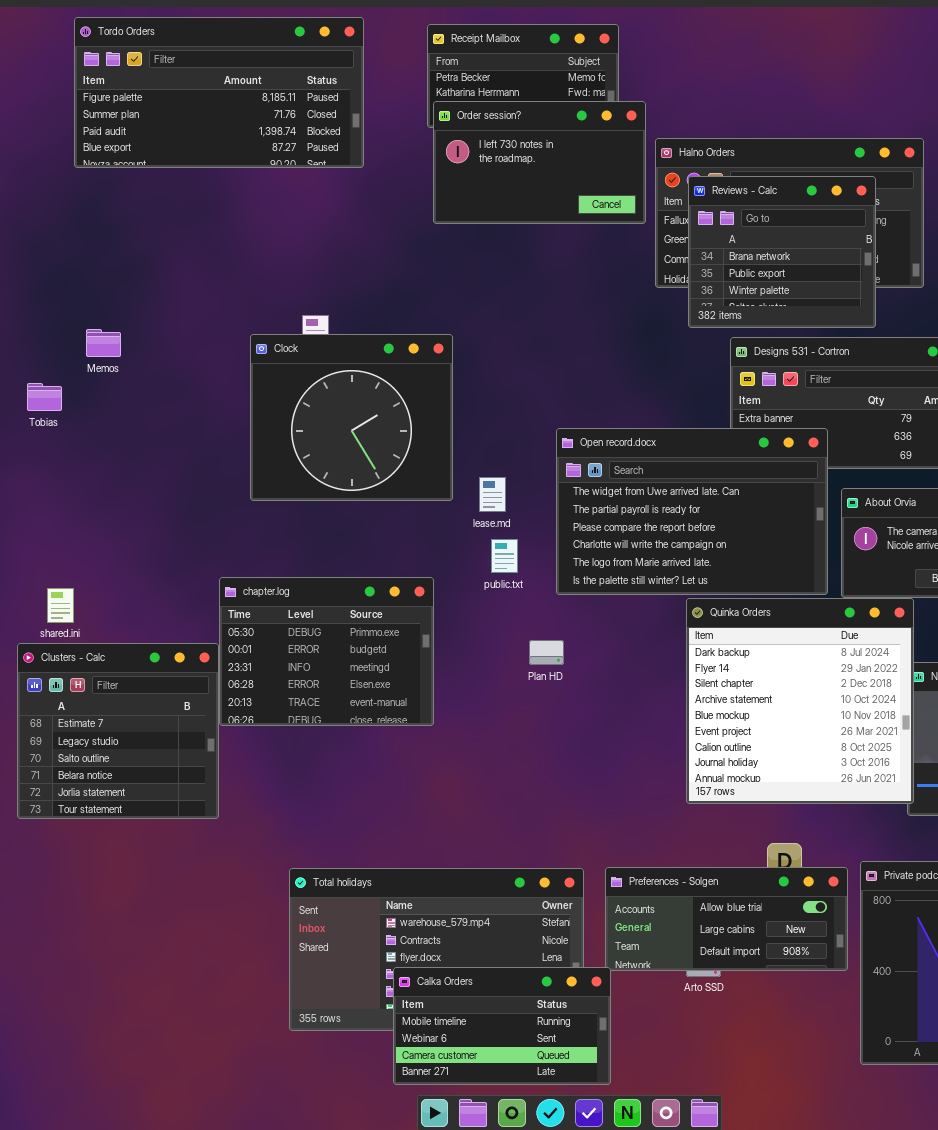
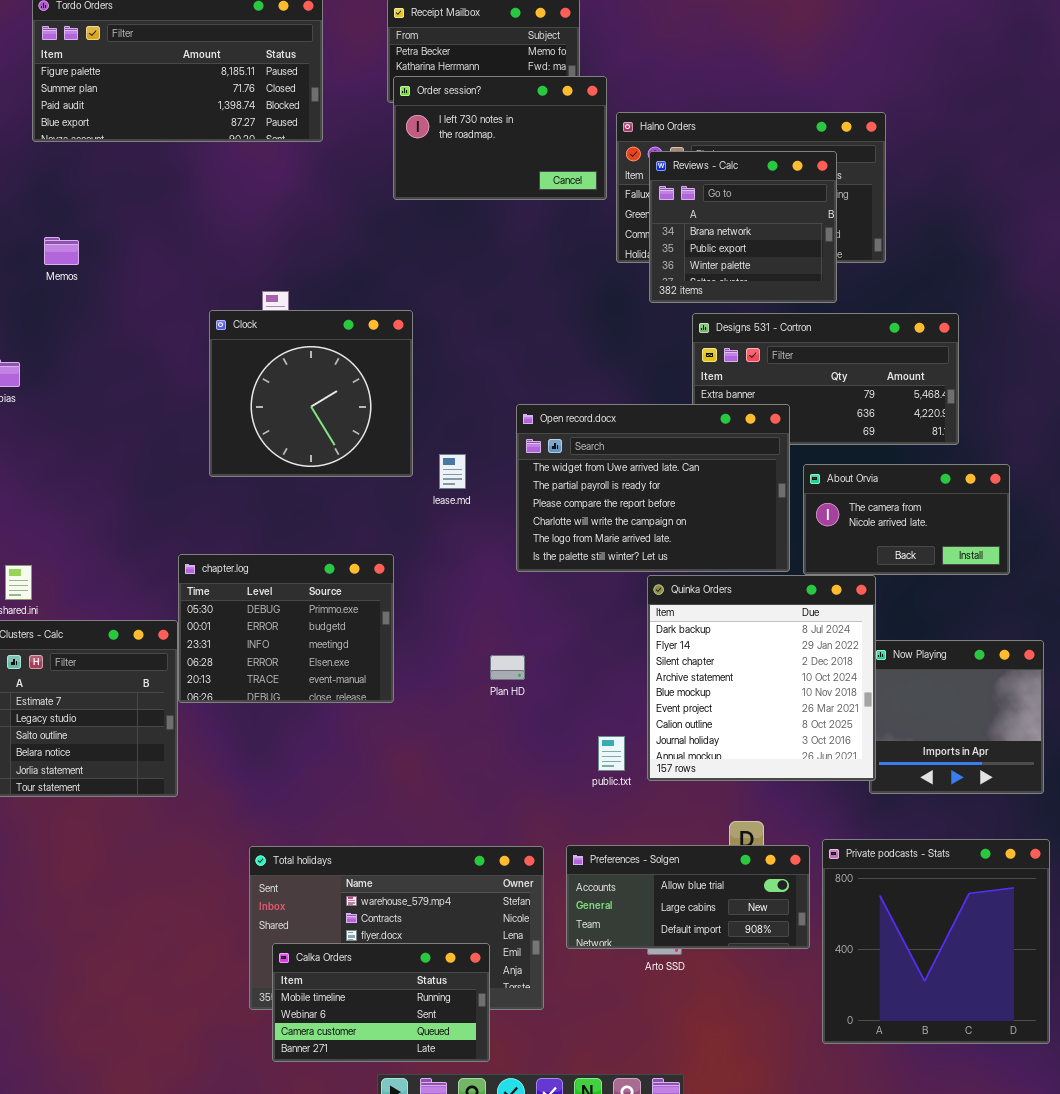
Memos: [86,329,121,357] -> [44,237,79,265], moved
public.txt: [491,539,518,573] -> [598,736,625,771], moved
Plan HD: [529,640,564,665] -> [490,655,525,680], moved
Calka Orders: [393,967,611,1085] -> [272,943,490,1062], moved

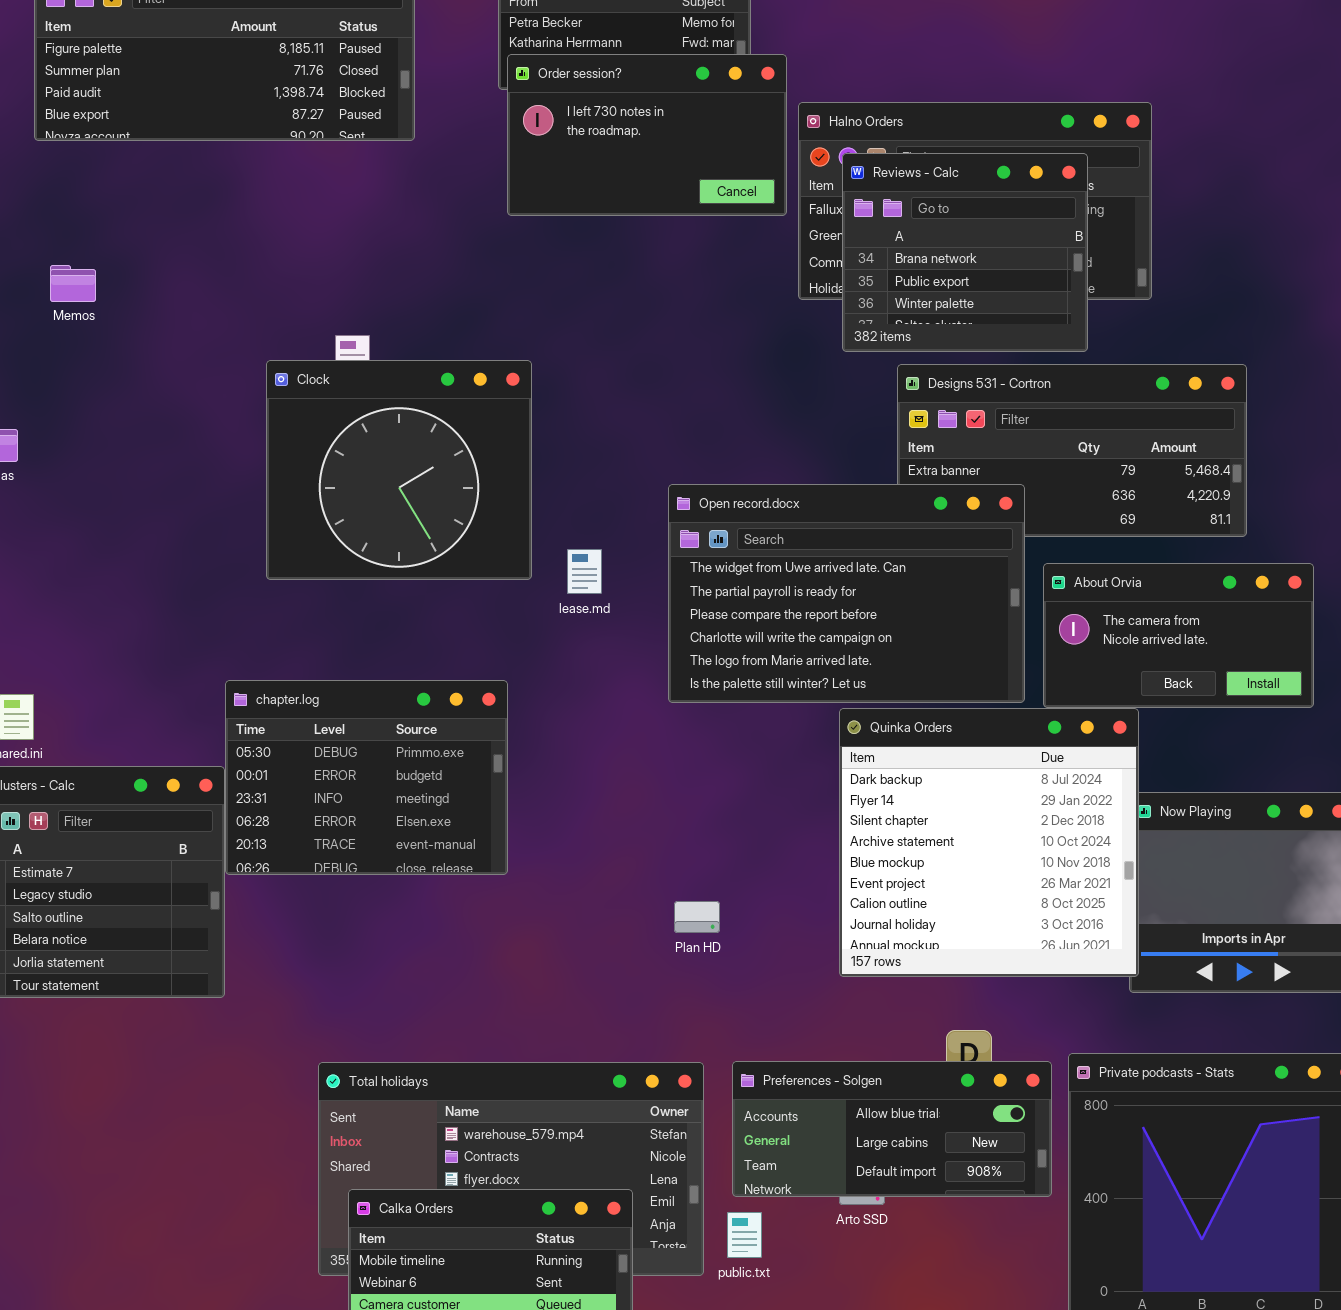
Plan HD: [490,655,525,680] -> [674,901,720,933], moved
public.txt: [598,736,625,771] -> [727,1212,762,1258], moved

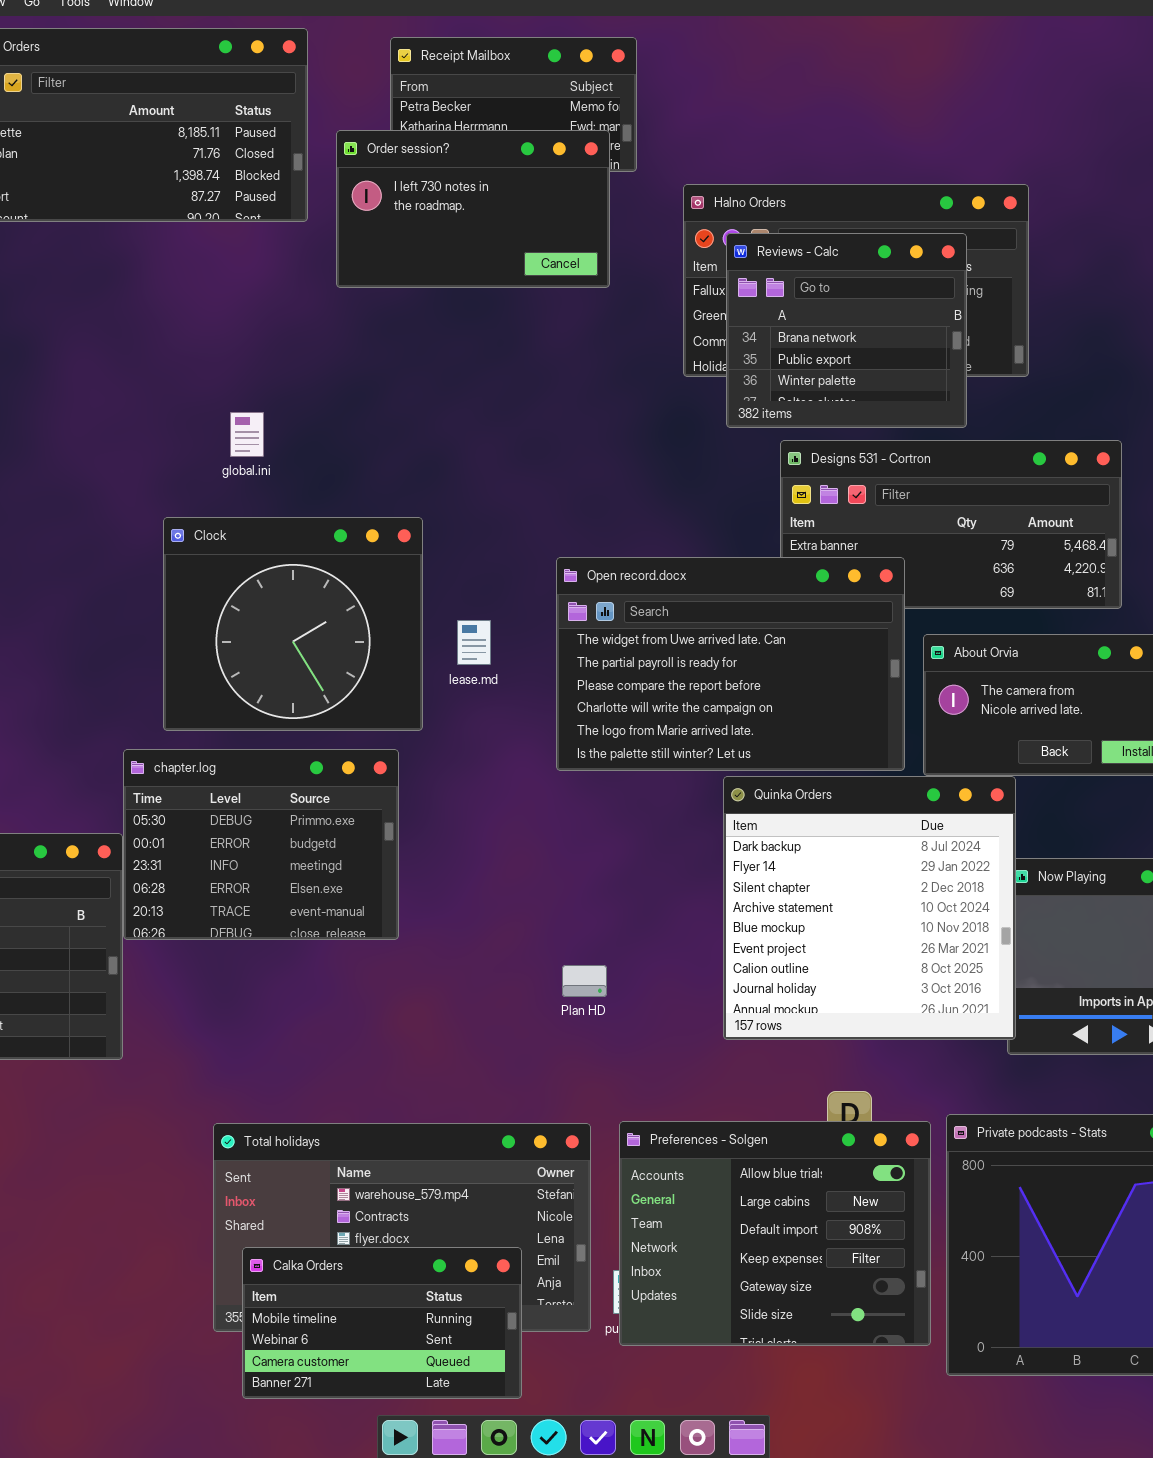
Order session?: [507,54,787,216] -> [336,130,610,288], moved
Clock: [266,360,532,580] -> [163,517,423,731], moved
Preferences - Solgen: [732,1061,1052,1197] -> [619,1121,931,1346], resized

